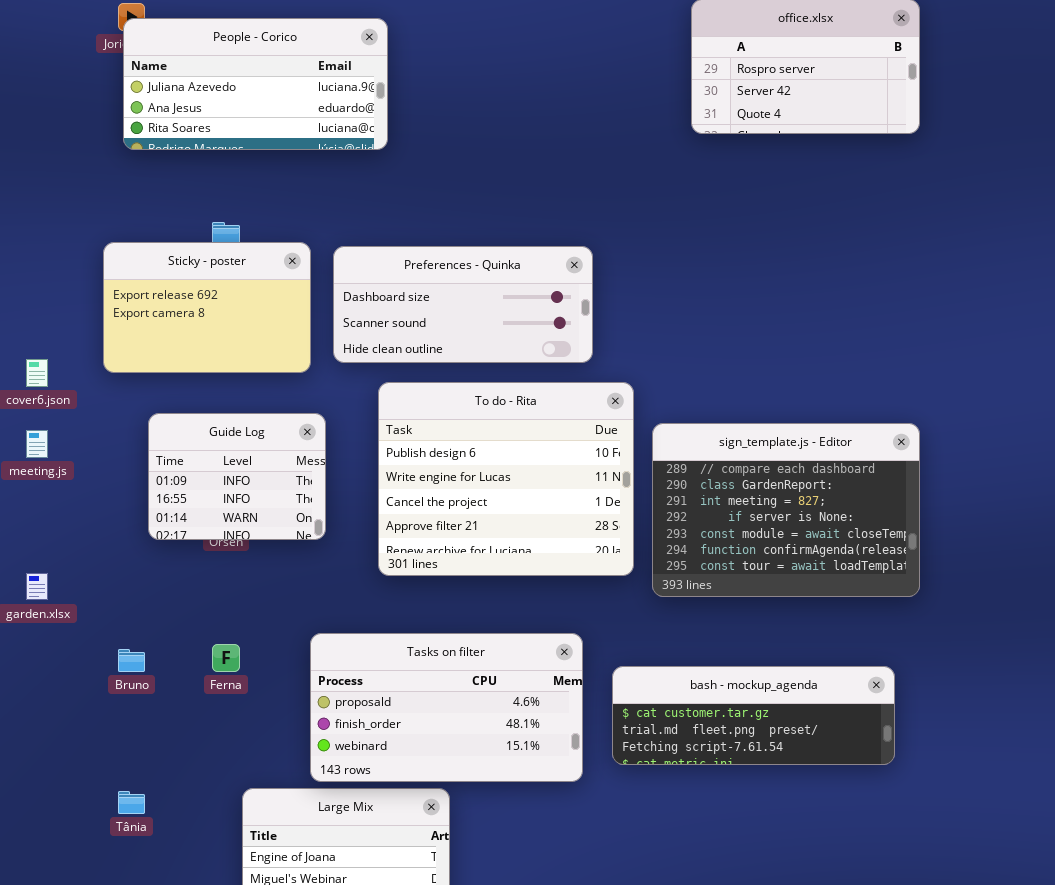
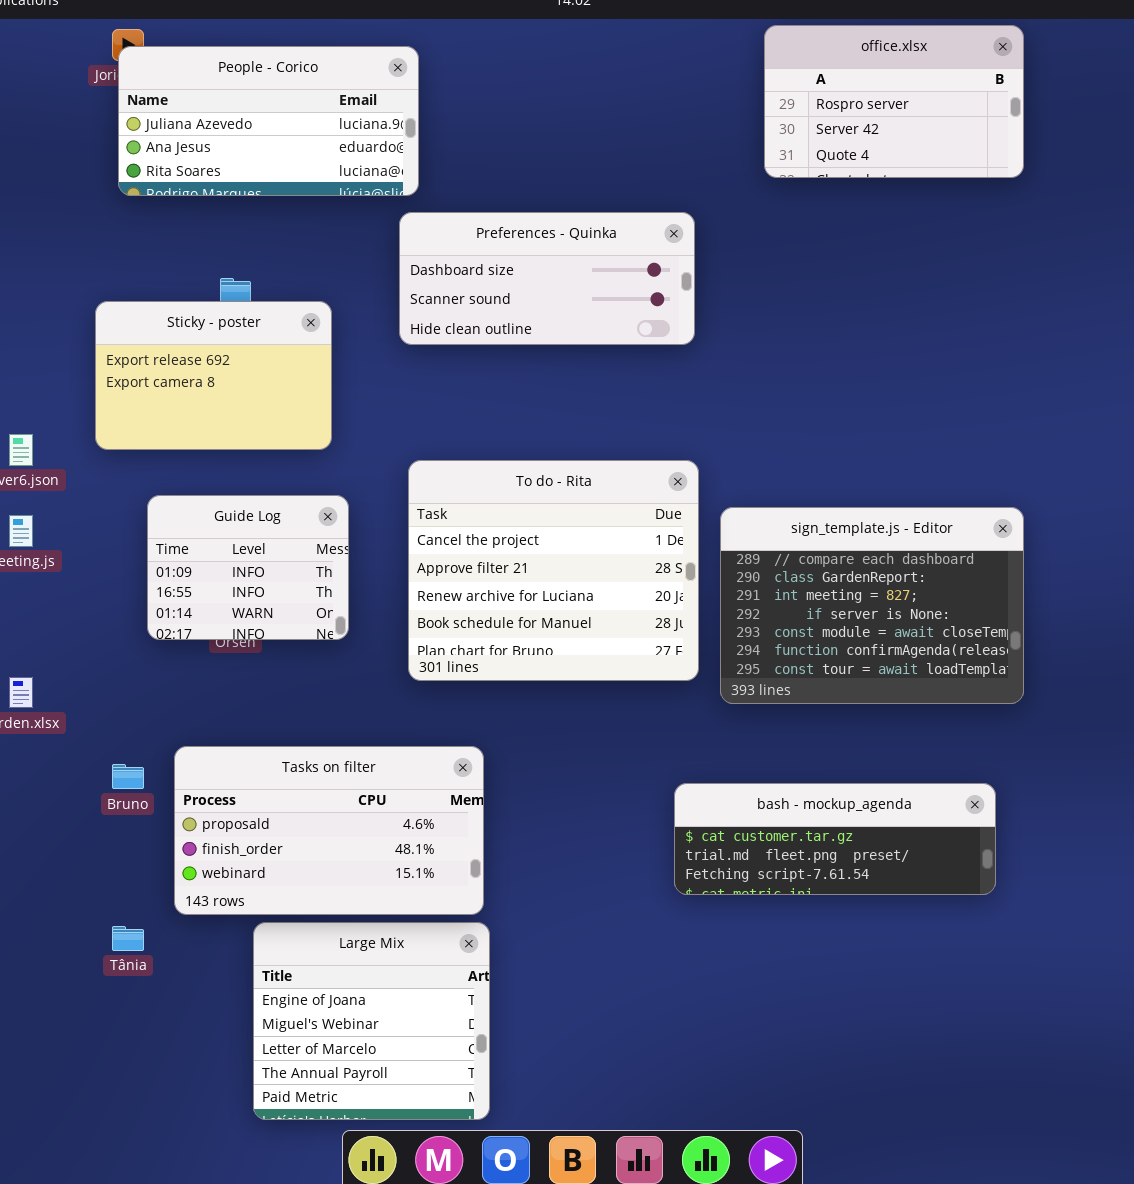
Preferences - Quinka: [333,246,593,363] -> [399,212,695,345], moved
To do - Rita: [378,382,634,576] -> [408,460,699,681], scrolled down 2 rows
Tasks on filter: [310,633,583,782] -> [174,746,484,915], moved

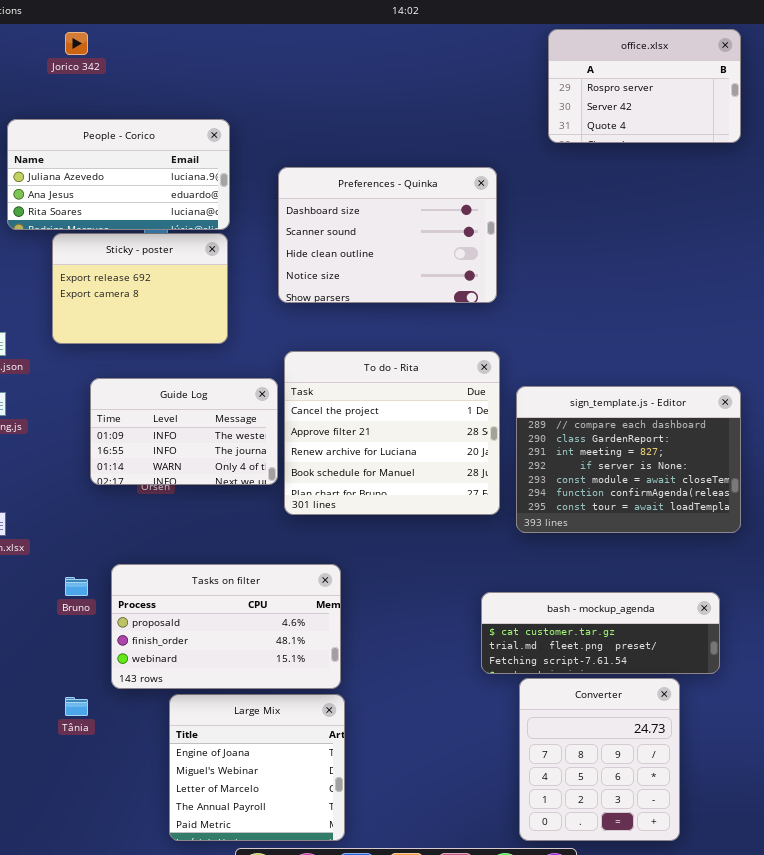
People - Corico: [118,46,419,196] -> [7,119,230,230], moved
Preferences - Quinka: [399,212,695,345] -> [278,167,497,303], resized
Guide Log: [147,495,349,640] -> [90,378,278,485], resized
Converter: none -> [519,678,680,841], opened

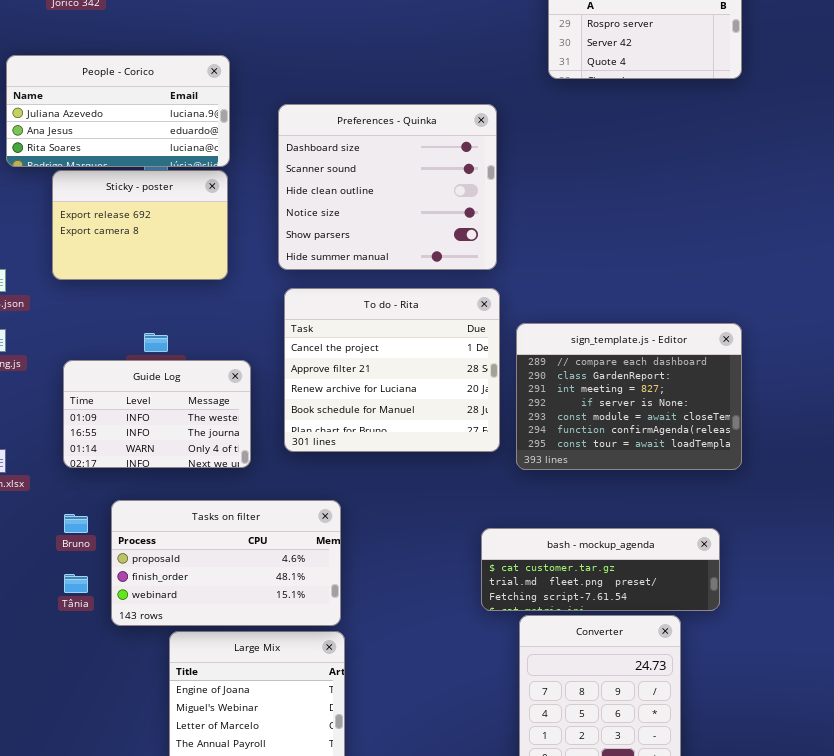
Preferences - Quinka: [278,167,497,303] -> [278,104,497,270], resized
Guide Log: [90,378,278,485] -> [63,360,251,468], moved
Tânia: [65,697,88,716] -> [64,574,88,593], moved

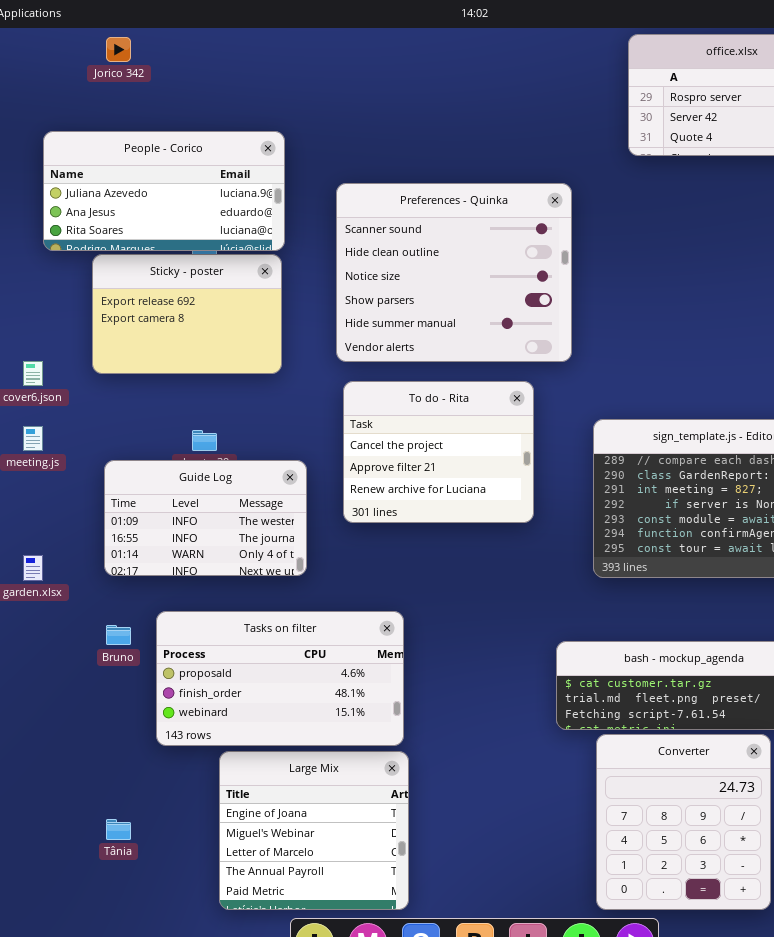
Preferences - Quinka: [278,104,497,270] -> [336,183,572,362], scrolled down 1 row
To do - Rita: [284,288,500,452] -> [343,381,534,523], resized
Tânia: [64,574,88,593] -> [106,819,131,840], moved

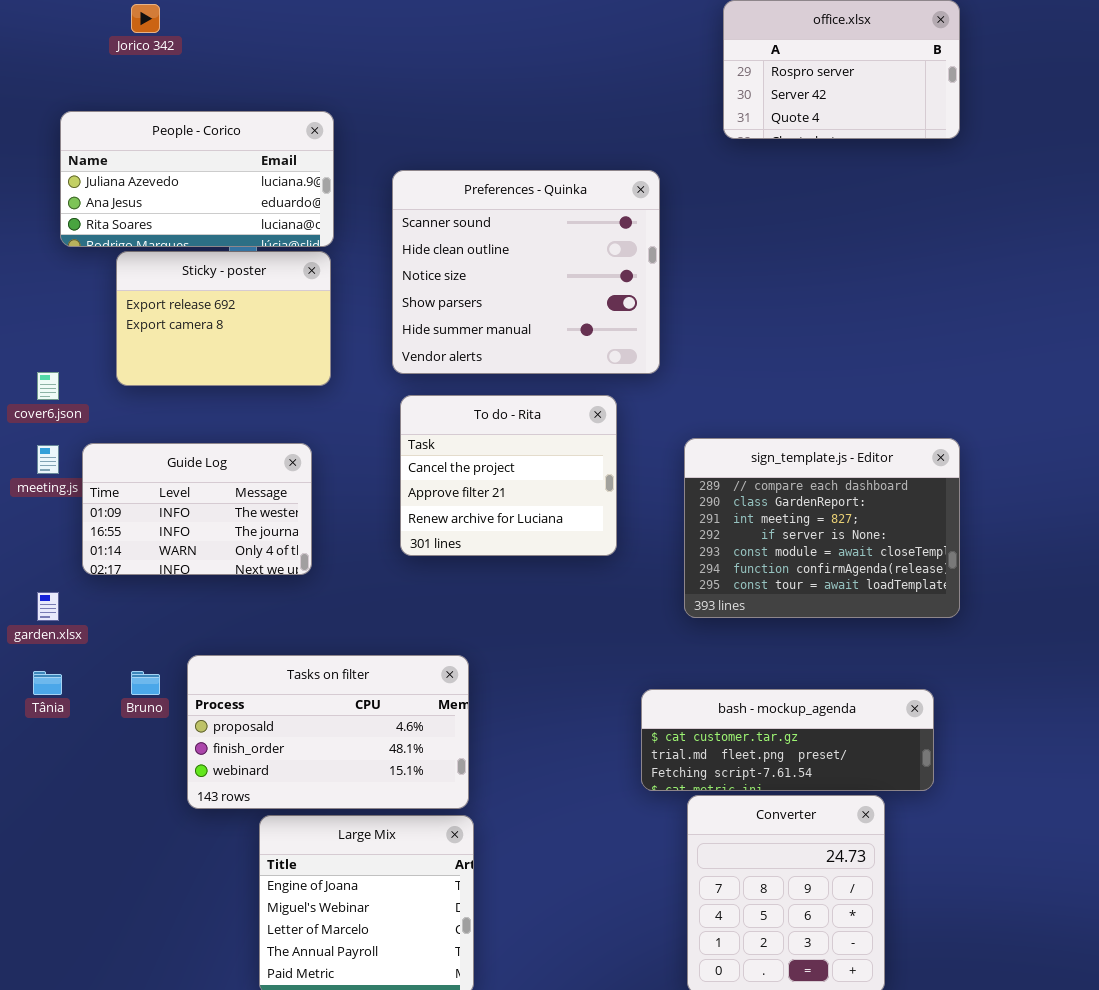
Guide Log: [104,460,307,576] -> [82,443,312,575], moved
Tânia: [106,819,131,840] -> [33,671,62,695], moved

